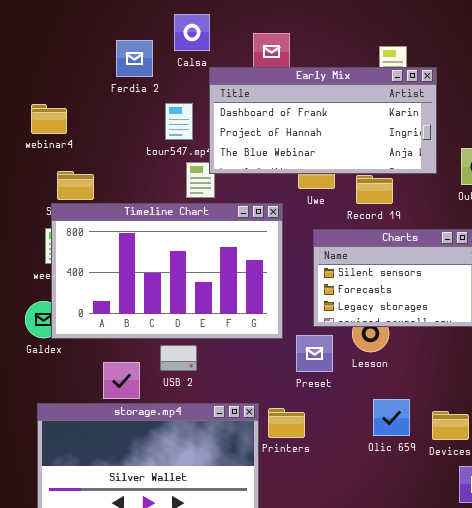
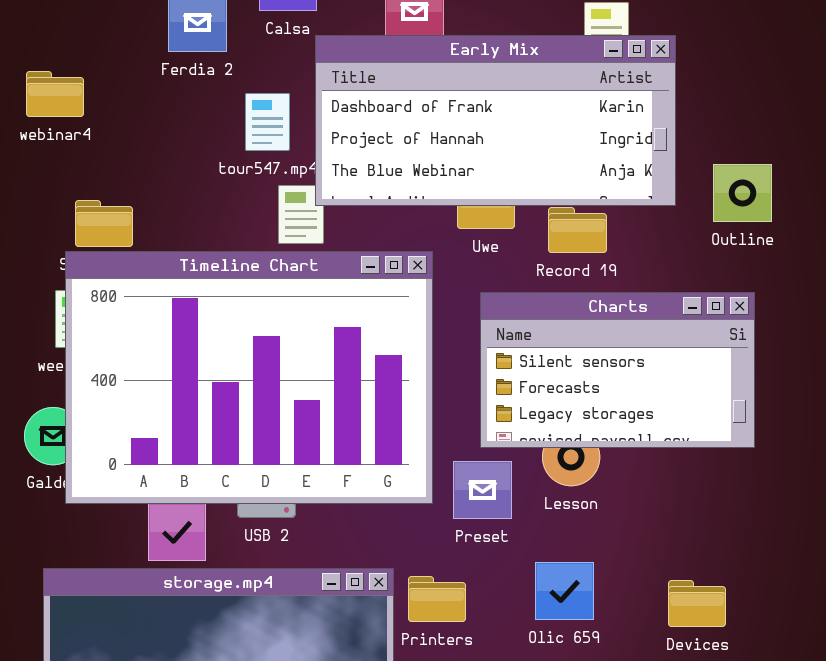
webinar4: [31,104,67,134] -> [26,71,84,117], moved
Timeline Chart: [51,203,283,339] -> [65,251,433,504], resized
Olic 659: [373,399,410,436] -> [535,562,594,620], moved

